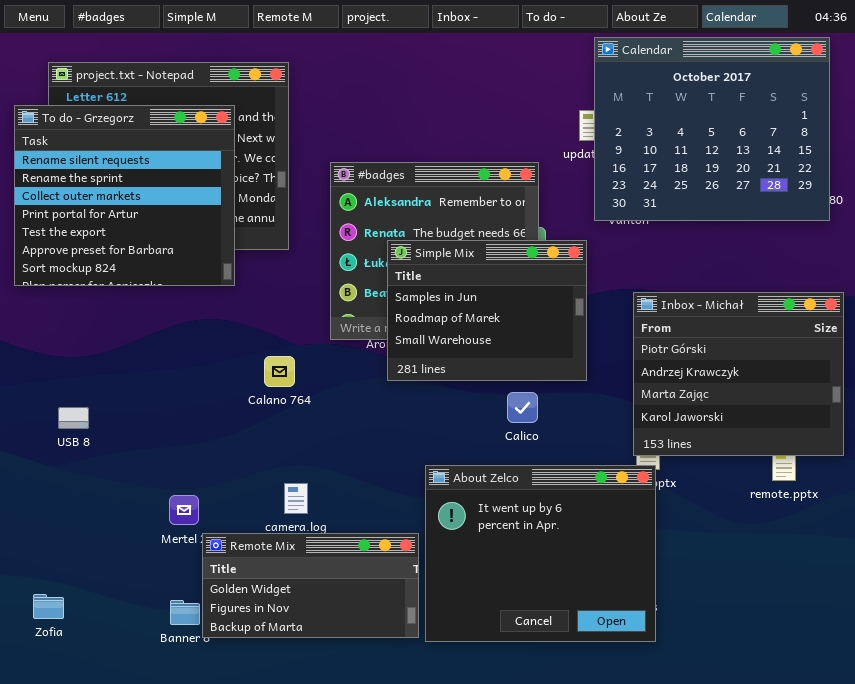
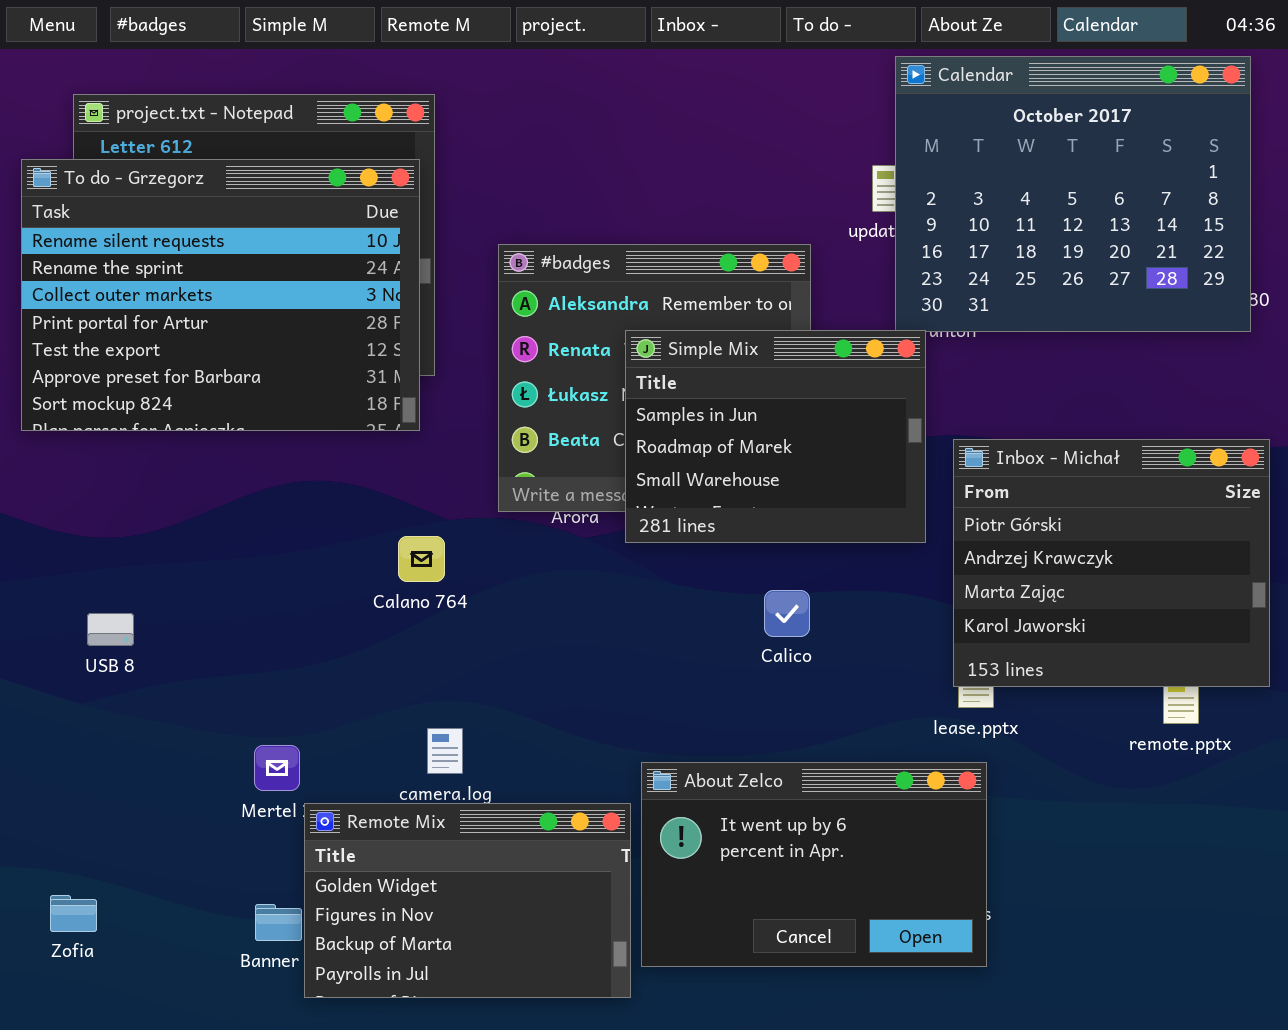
To do - Grzegorz: [14,105,235,286] -> [21,159,420,431], resized
Simple Mix: [387,240,587,381] -> [625,330,926,543], moved
About Zelco: [425,465,656,642] -> [641,762,987,967], resized
Remote Mix: [202,533,419,638] -> [304,803,631,998], resized

